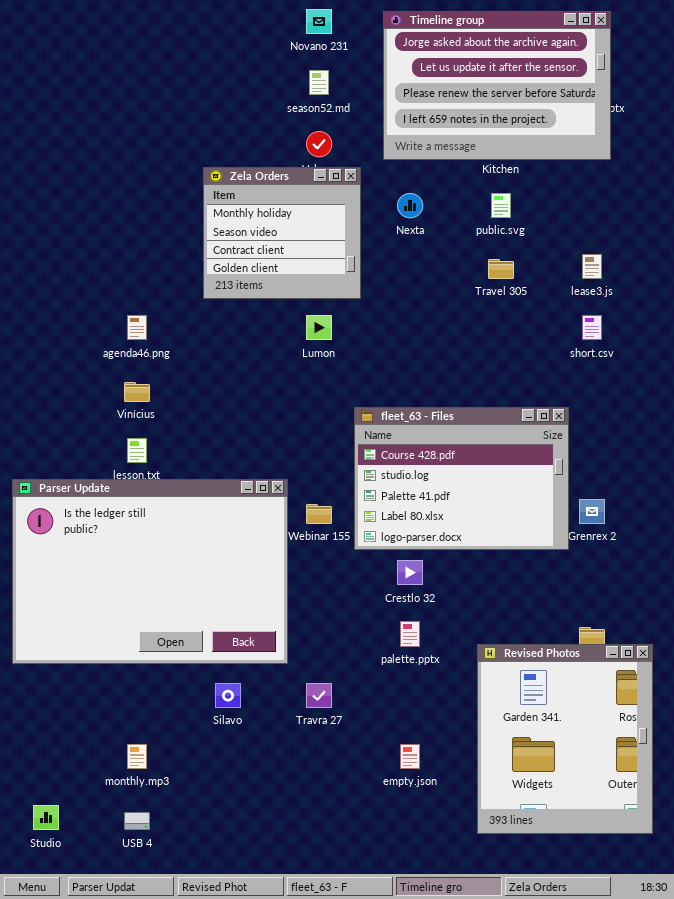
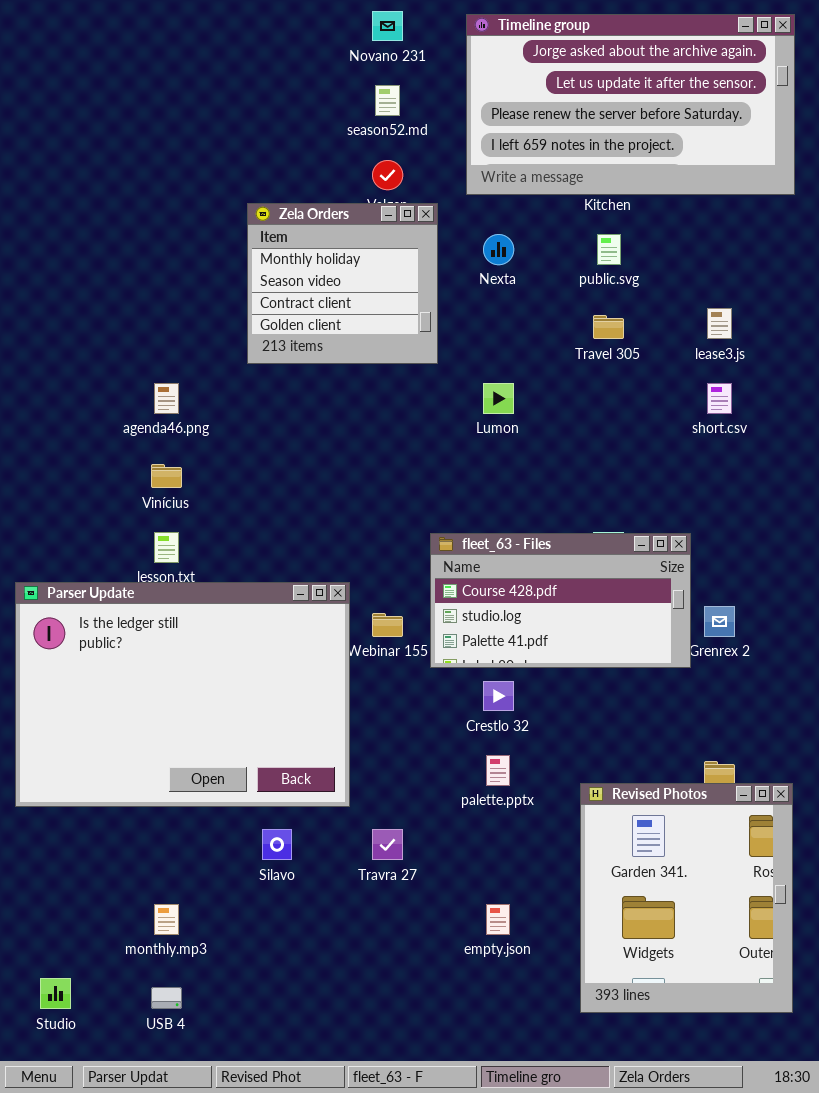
Timeline group: [383,11,611,160] -> [466,14,795,195], resized
Lumon: [306,315,332,340] -> [483,383,514,414], moved
fleet_63 - Files: [354,407,569,550] -> [430,533,691,668], resized

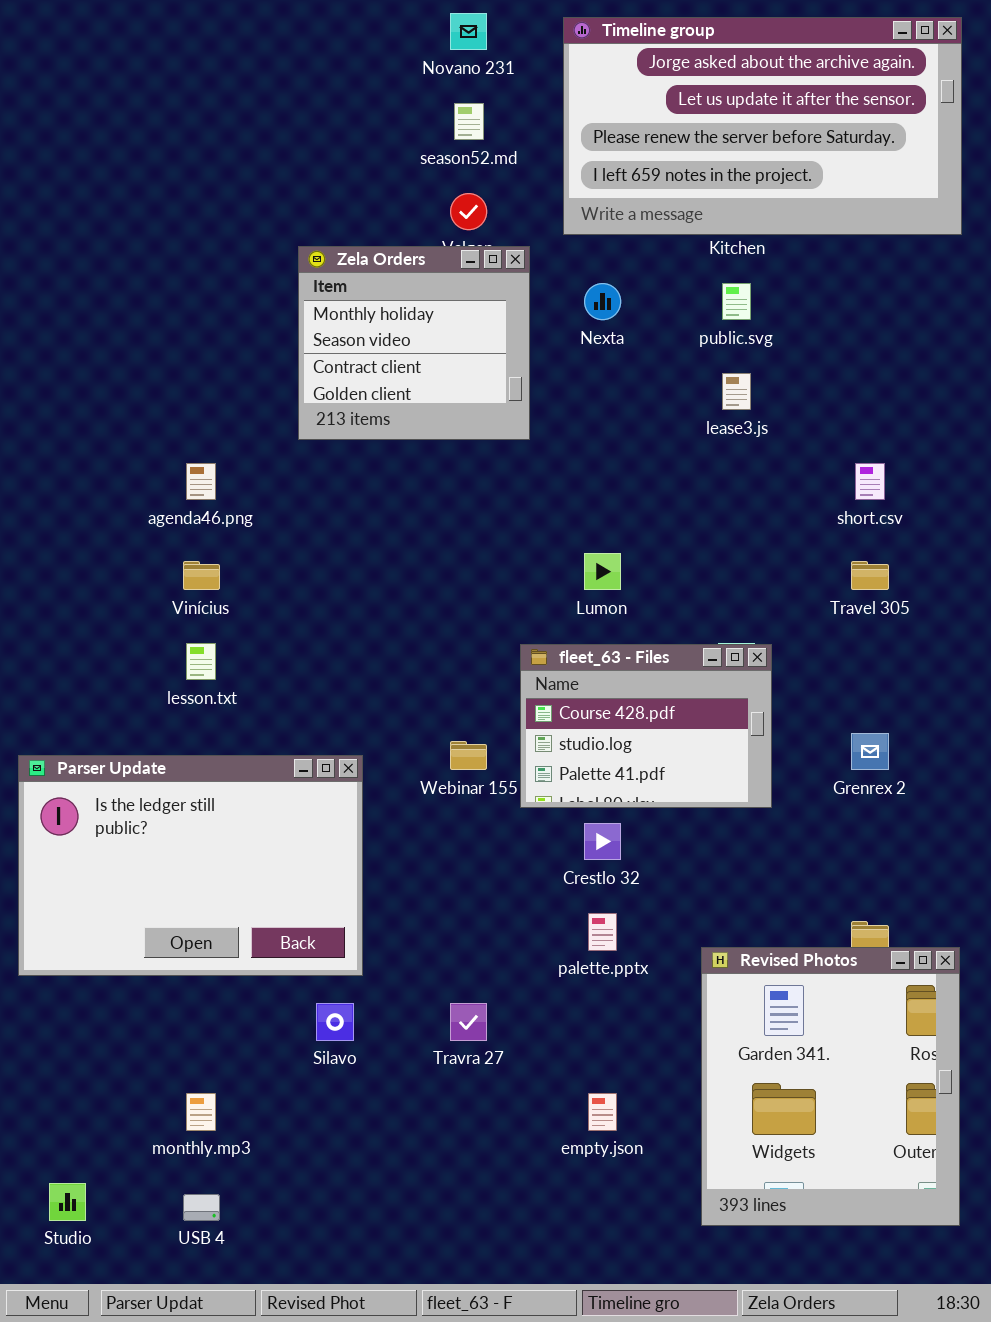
lease3.js: [707,308,732,339] -> [722,373,751,410], moved
Travel 305: [593,315,624,339] -> [851,561,889,590], moved
Lumon: [483,383,514,414] -> [584,553,621,590], moved
fleet_63 - Files: [430,533,691,668] -> [520,644,772,808], resized
Parser Update: [15,582,350,807] -> [18,755,363,976], resized

